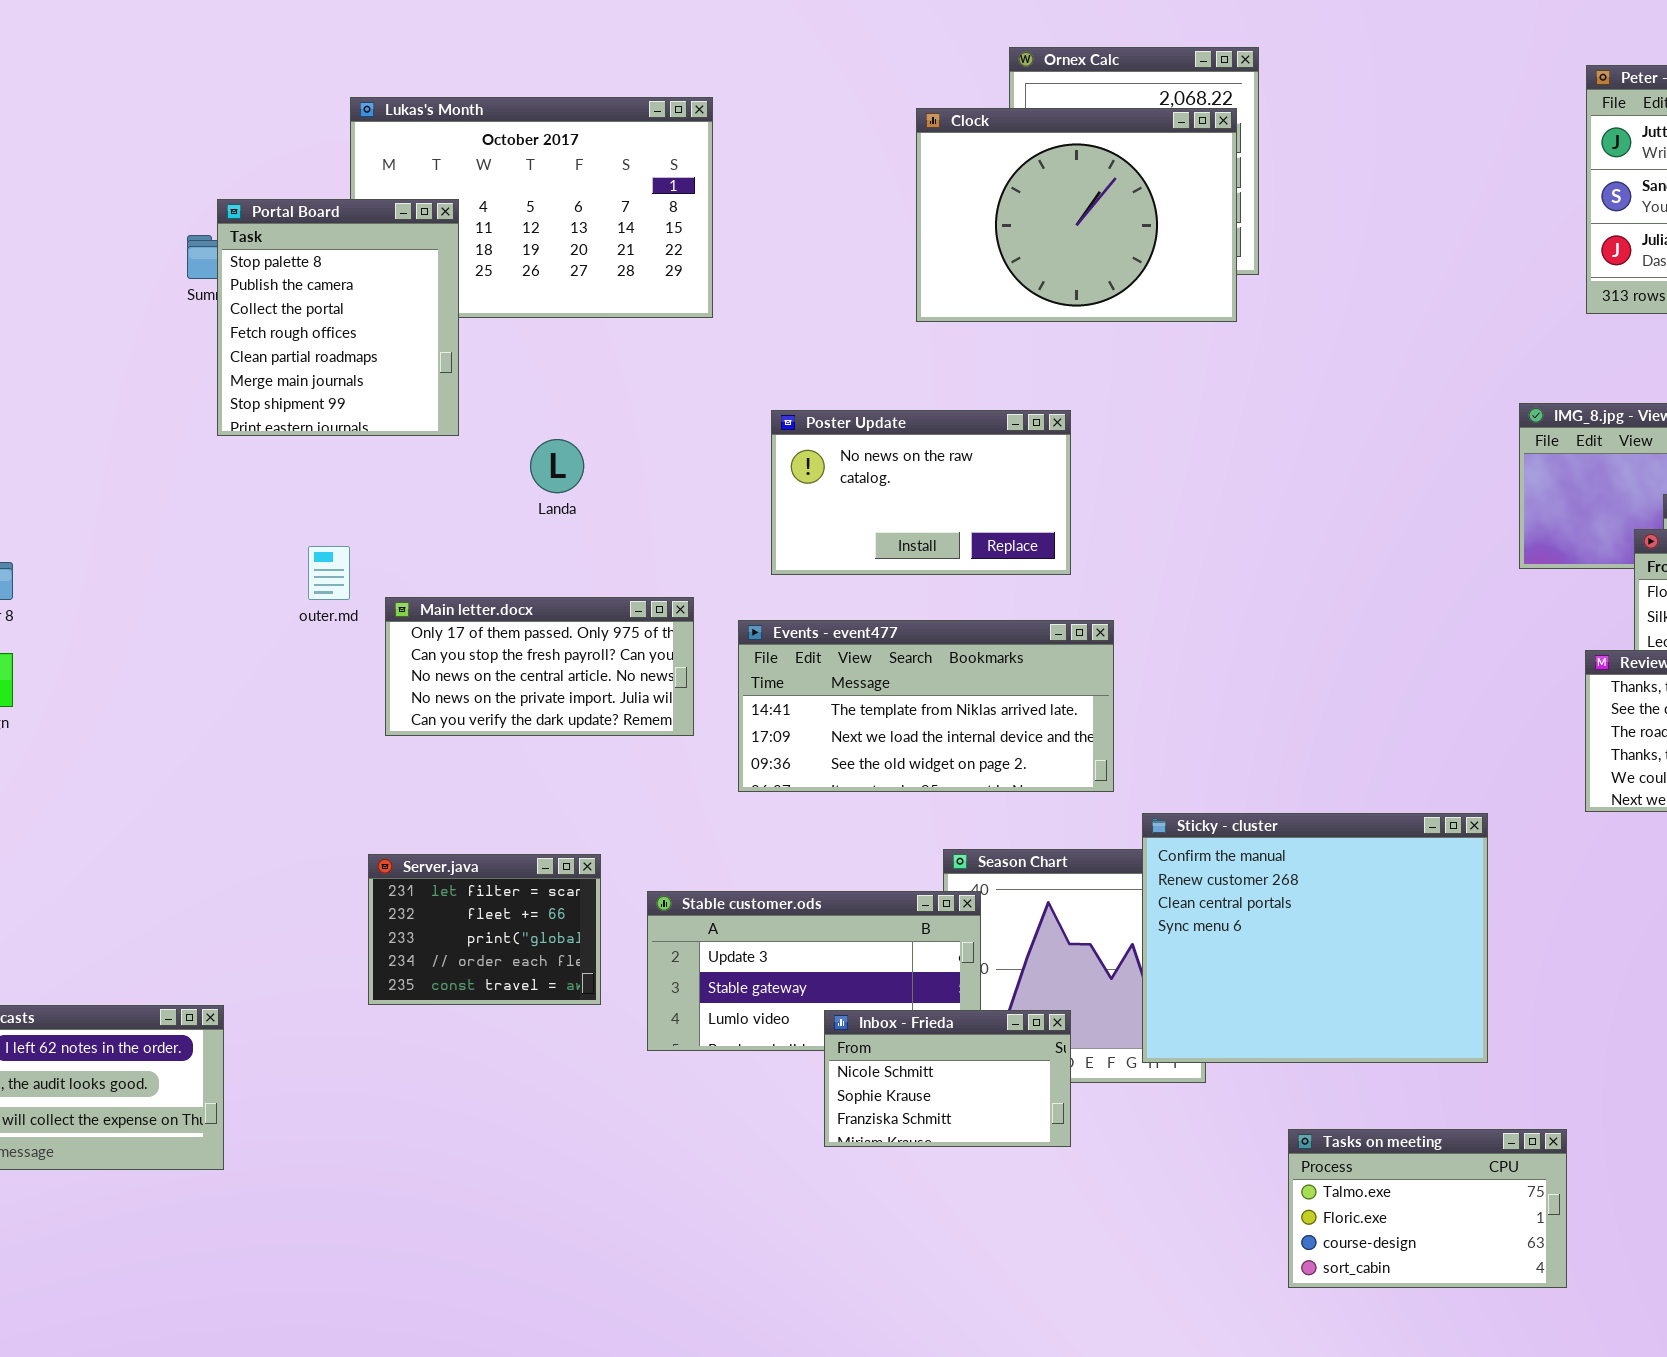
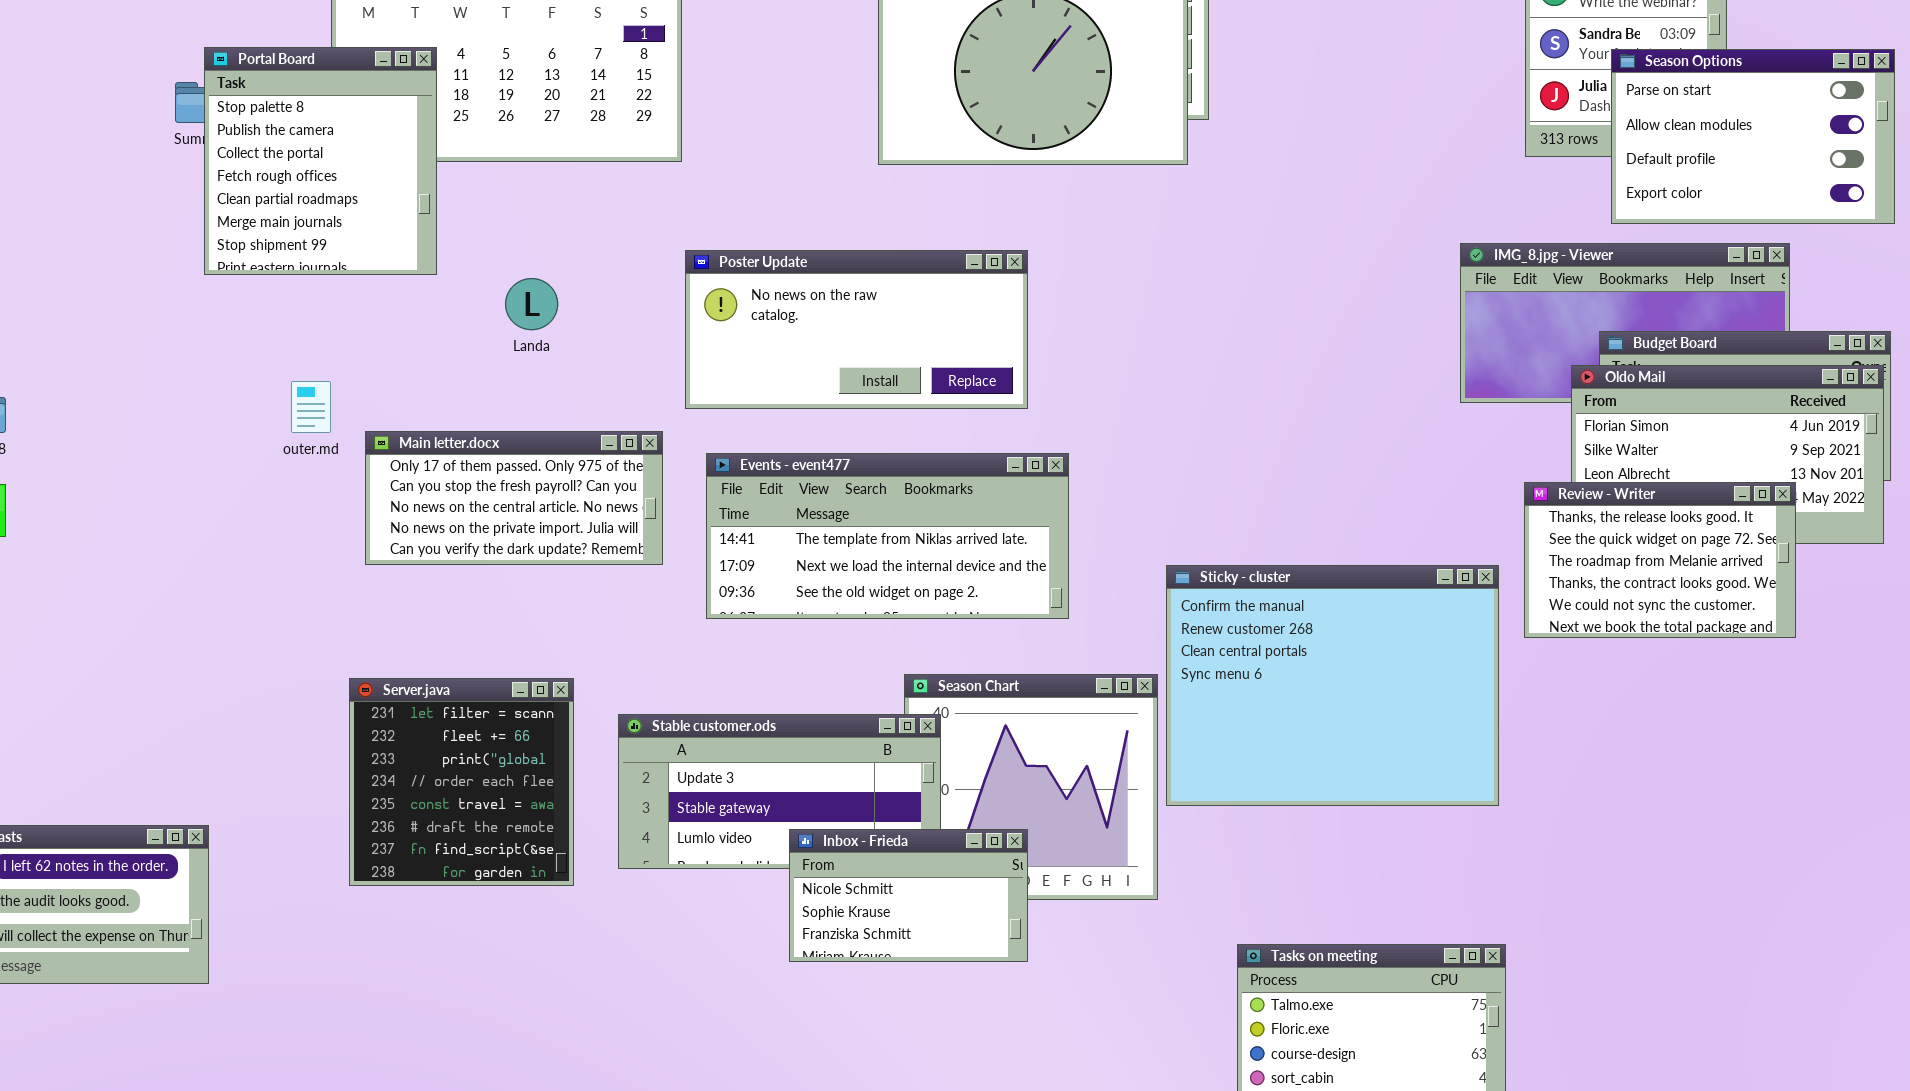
Poster Update: [771,410,1071,575] -> [685,250,1028,409], resized
Sticky - cluster: [1142,813,1488,1063] -> [1166,565,1499,806], moved
Server.java: [368,854,601,1005] -> [349,678,574,886], resized

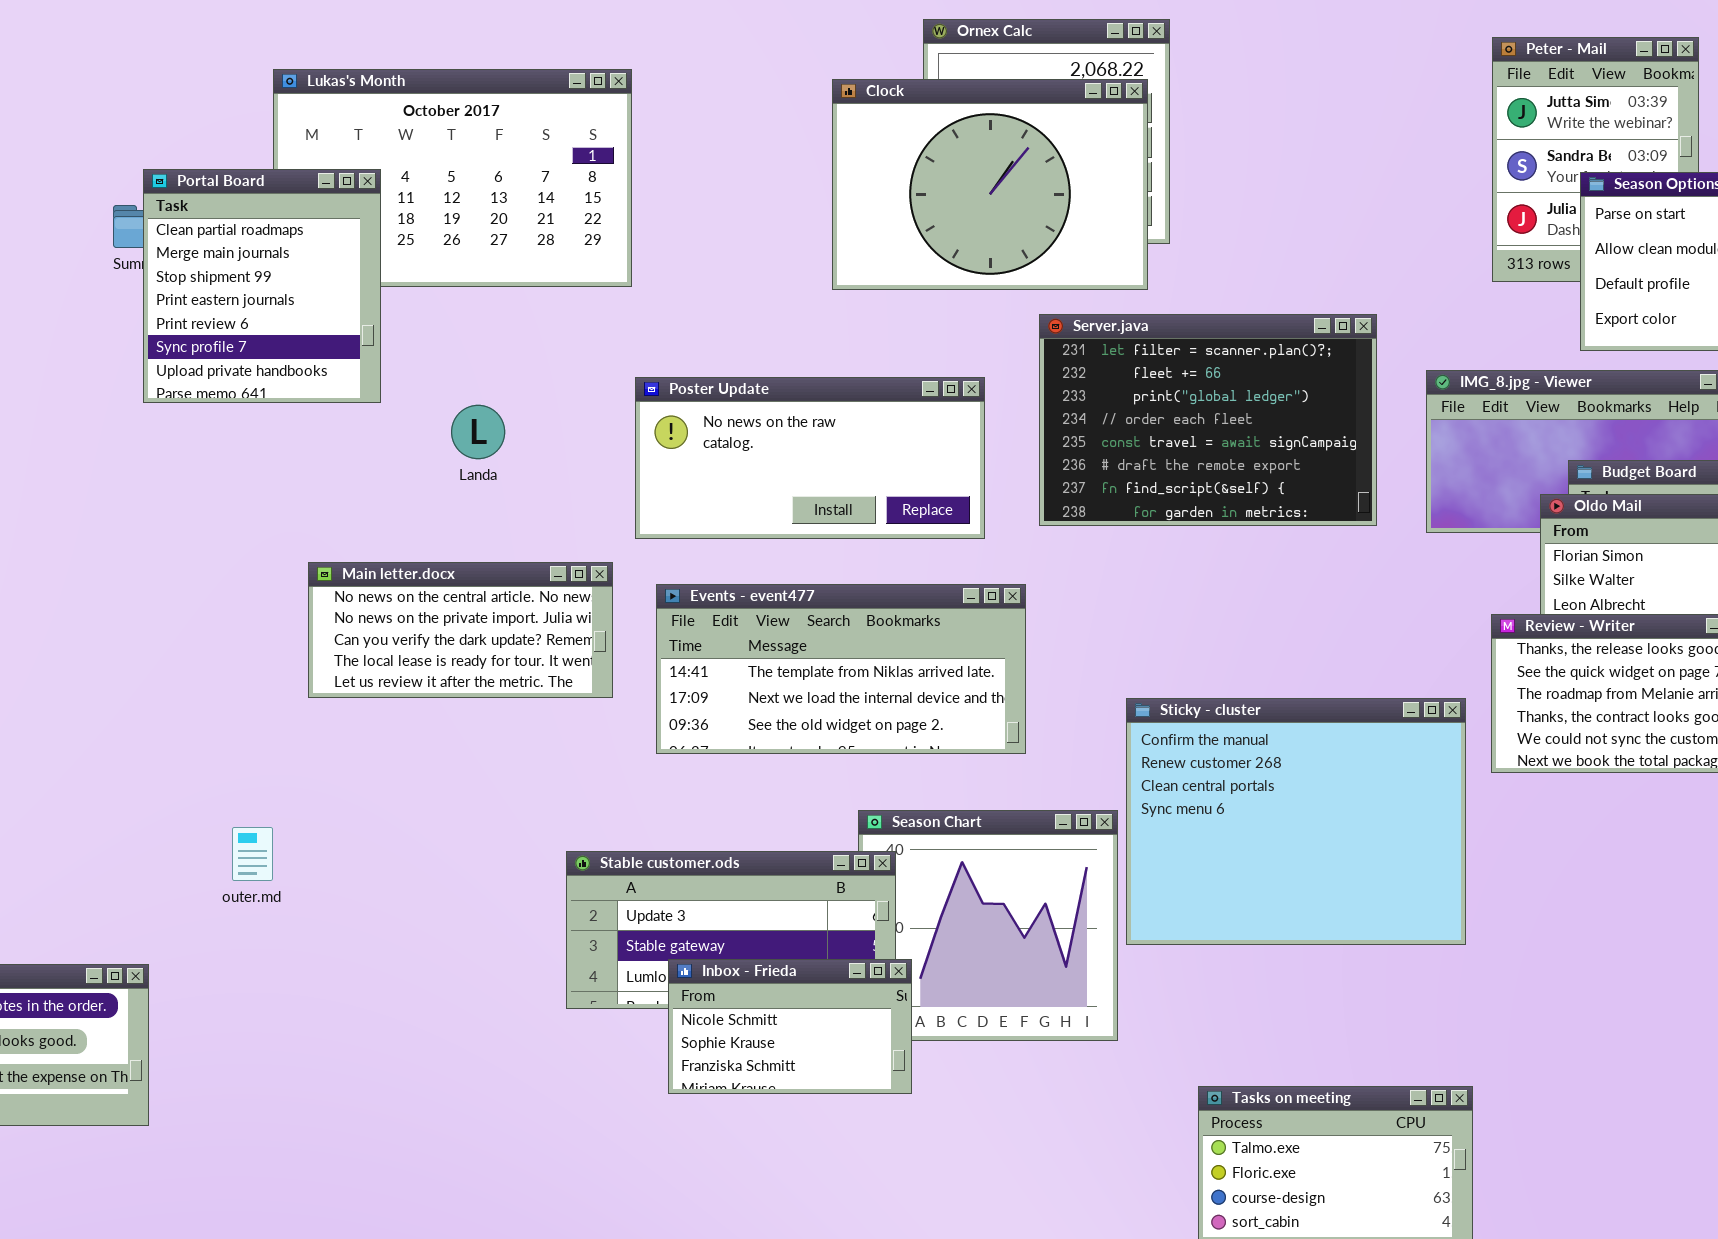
Portal Board: [204,47,437,275] -> [143,169,381,403], scrolled down 4 rows
outer.md: [291,381,331,433] -> [232,827,273,881], moved
Main letter.docx: [365,431,663,565] -> [308,562,613,698], scrolled down 2 rows
Server.java: [349,678,574,886] -> [1039,314,1377,526], moved, resized
Inbox - Frieda: [789,829,1028,962] -> [668,959,912,1094], moved

